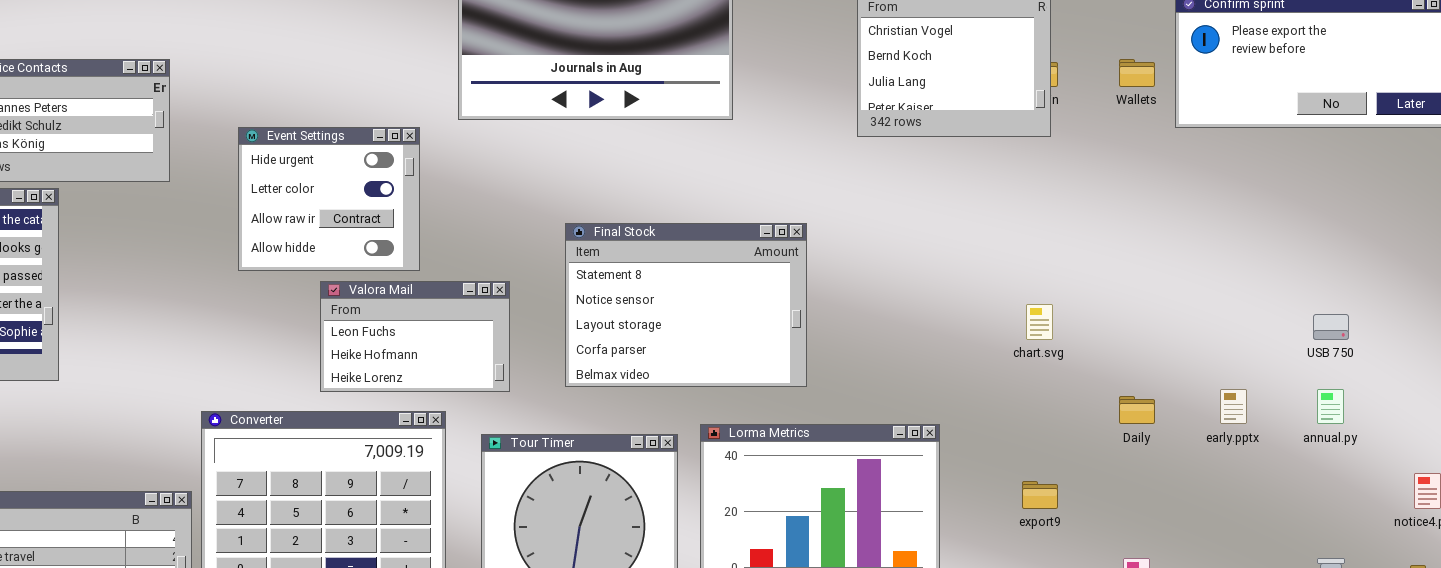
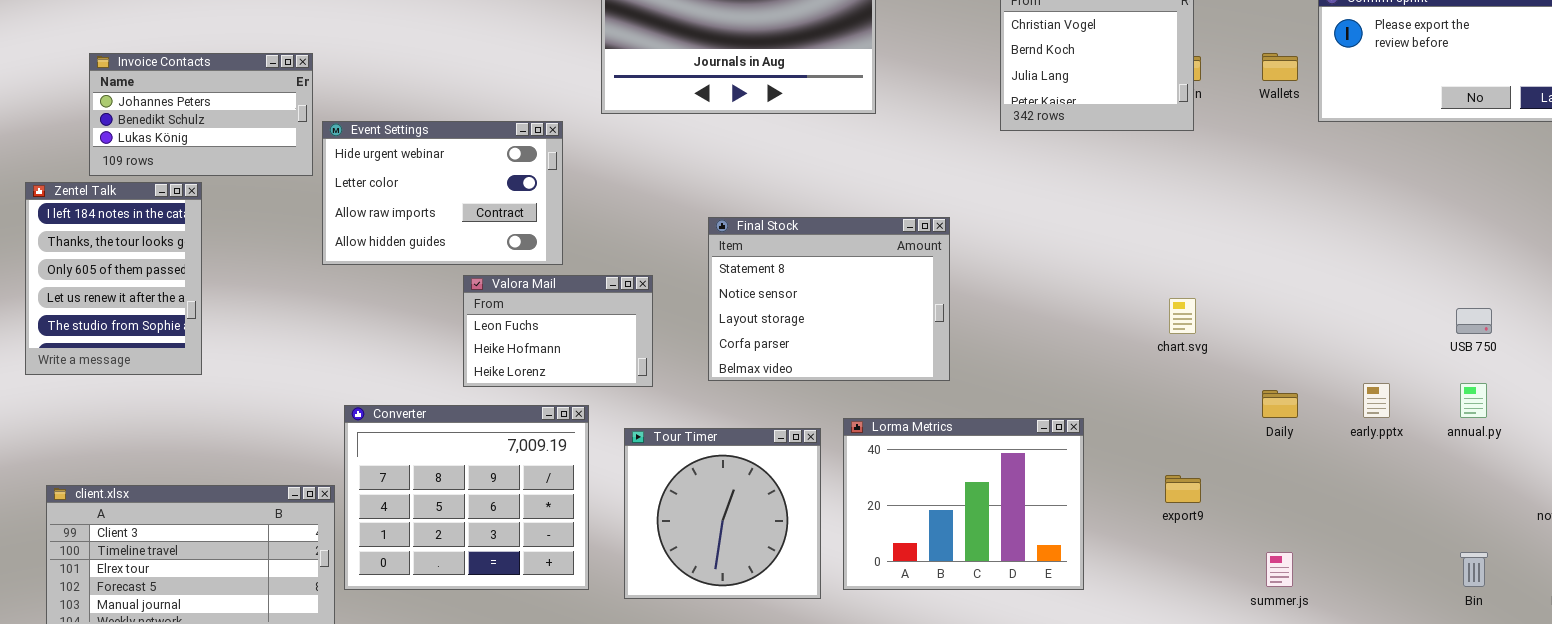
Event Settings: [238,127,420,271] -> [322,121,563,265], resized

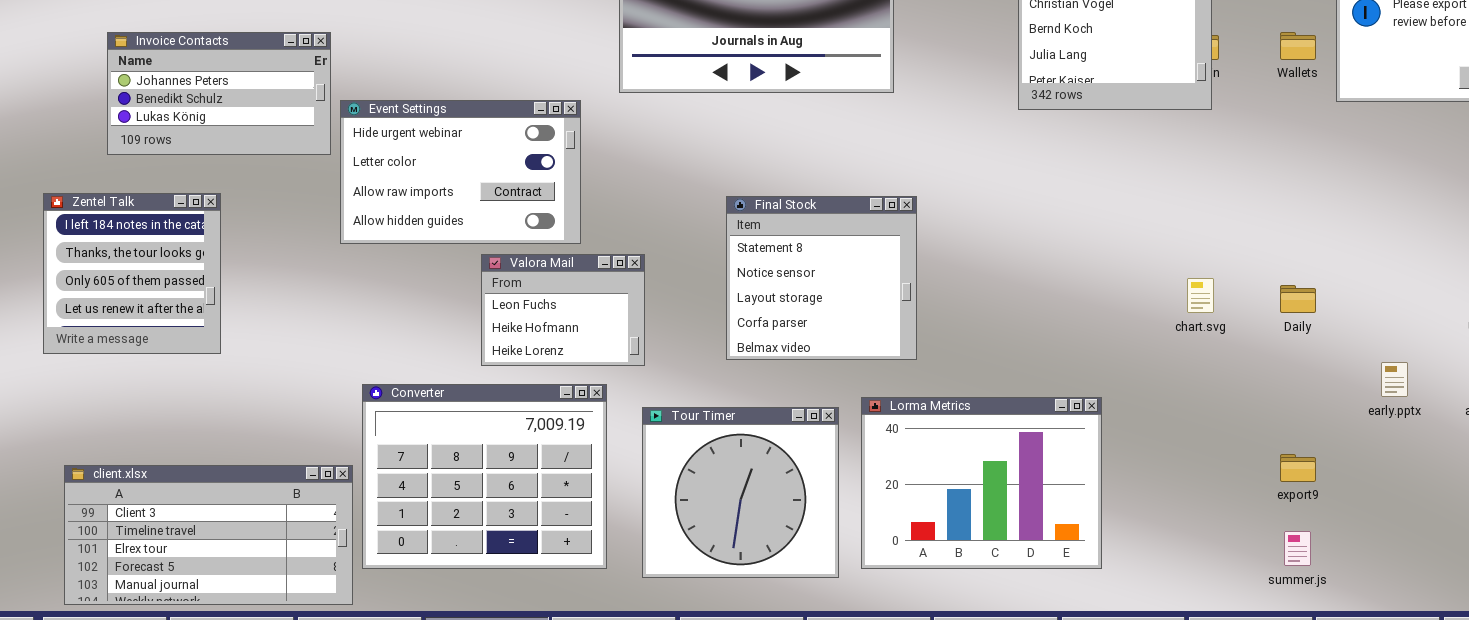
Zentel Talk: [25,182,202,375] -> [43,193,221,354], resized
Final Stock: [708,217,950,381] -> [726,196,917,360], resized
Valora Mail: [463,275,653,387] -> [481,254,645,366], resized
Daily: [1262,390,1298,418] -> [1280,285,1316,313], moved
export9: [1165,475,1201,503] -> [1280,454,1316,482], moved

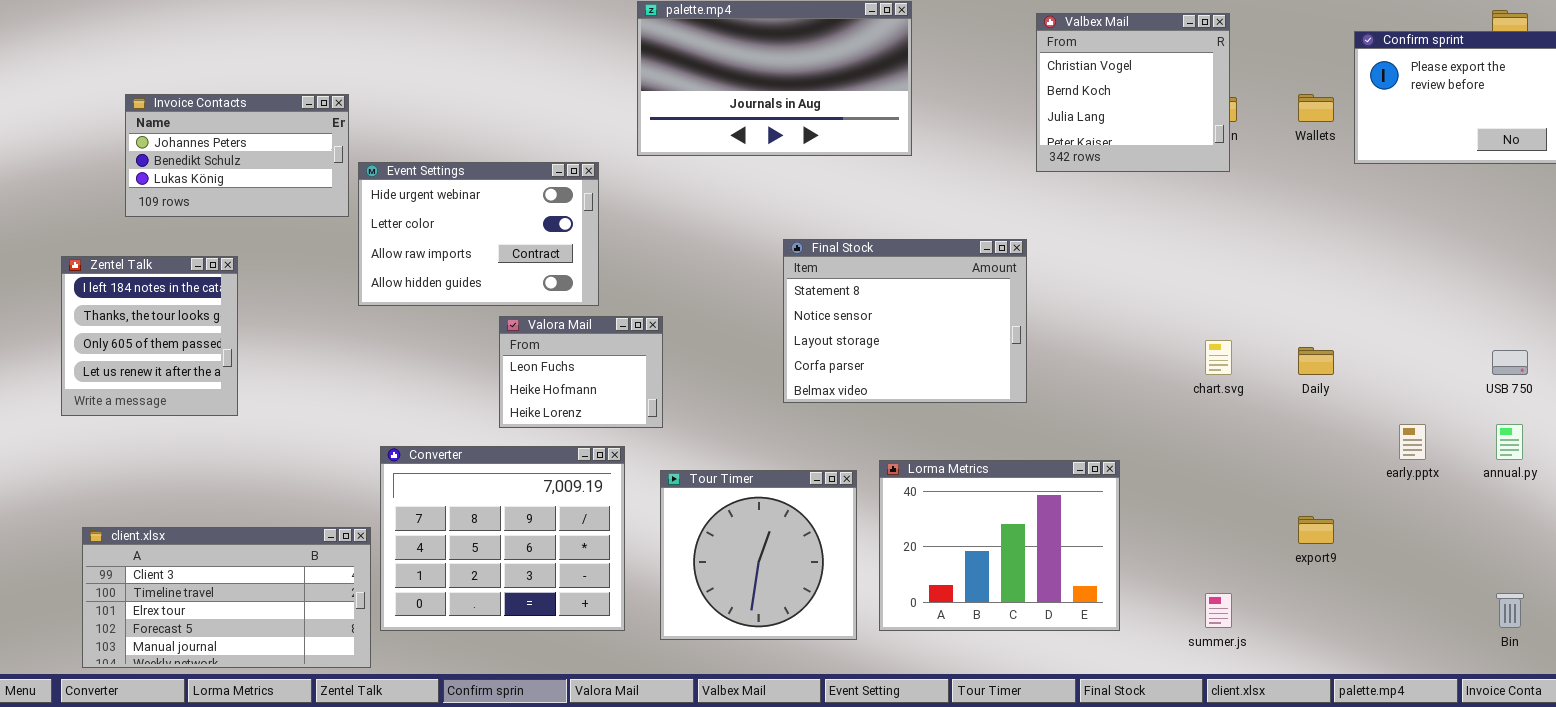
Final Stock: [726,196,917,360] -> [783,239,1027,403], moved, resized
summer.js: [1284,531,1311,566] -> [1205,593,1232,628], moved

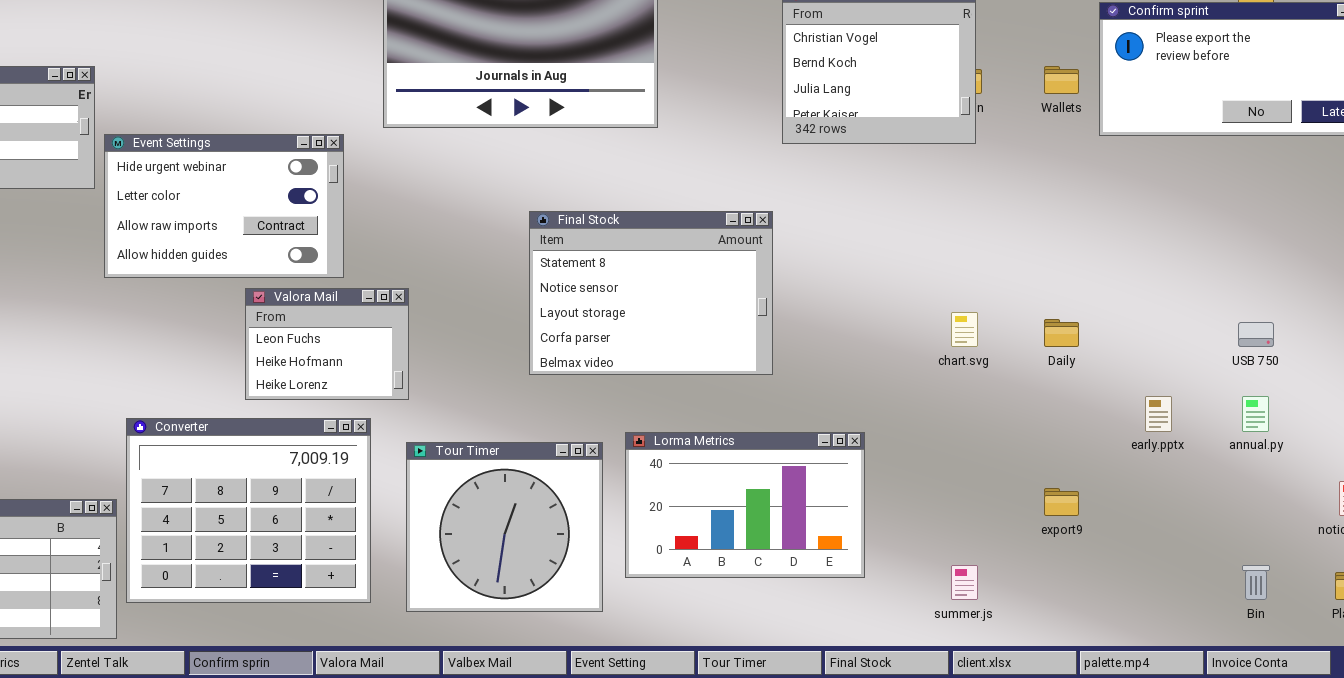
Lorma Metrics: [879,460,1120,631] -> [625,432,865,578], resized

